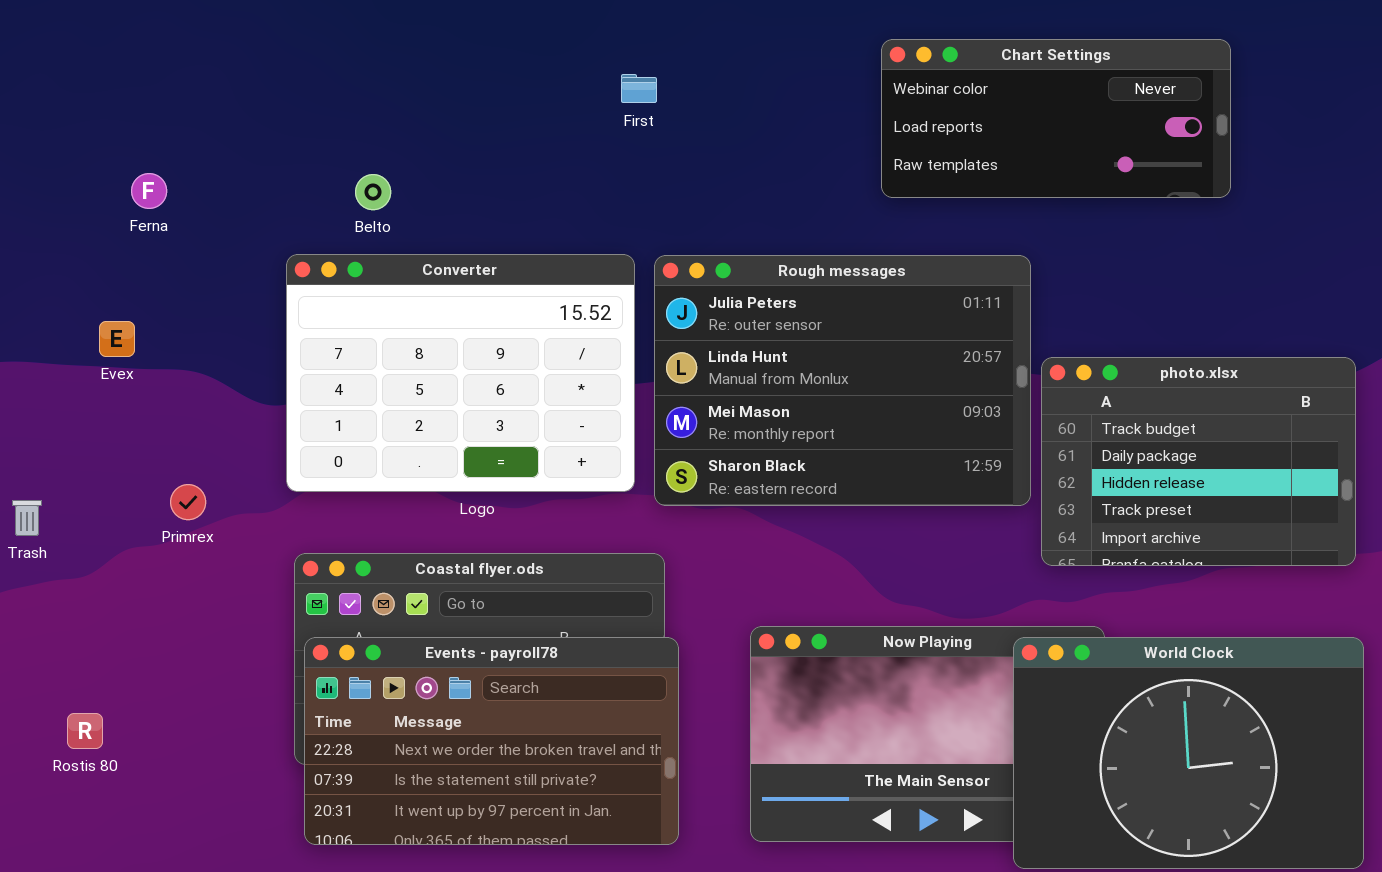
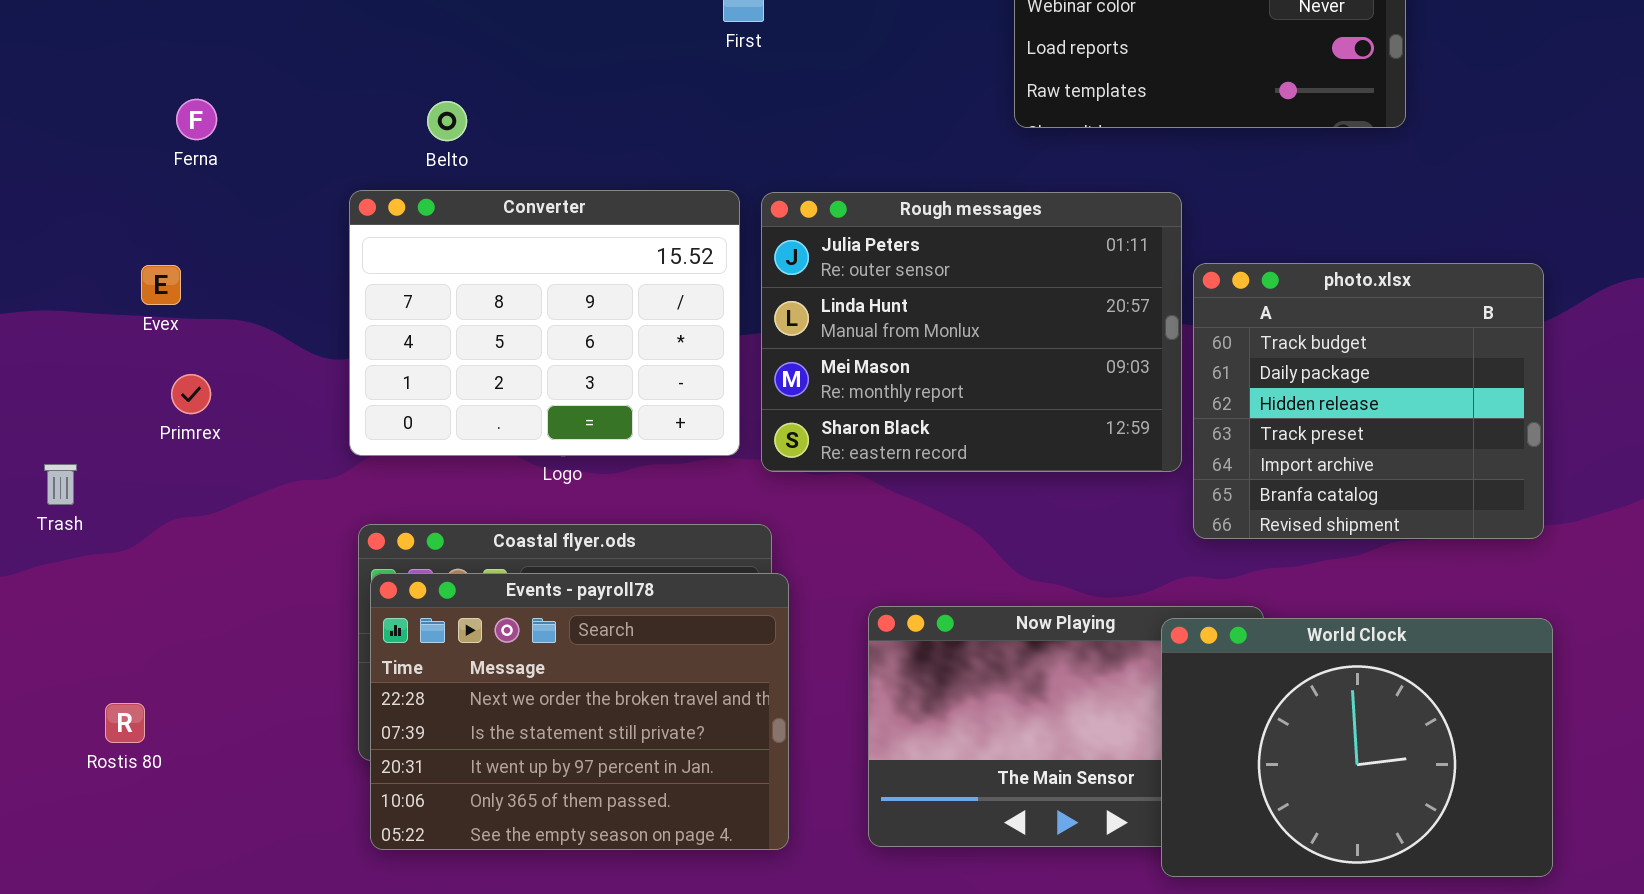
photo.xlsx: [1041,357,1356,566] -> [1193,263,1544,539], resized
Primrex: [170,484,206,520] -> [171,374,211,414], moved
Events - payroll78: [304,637,679,845] -> [370,573,789,850], resized

